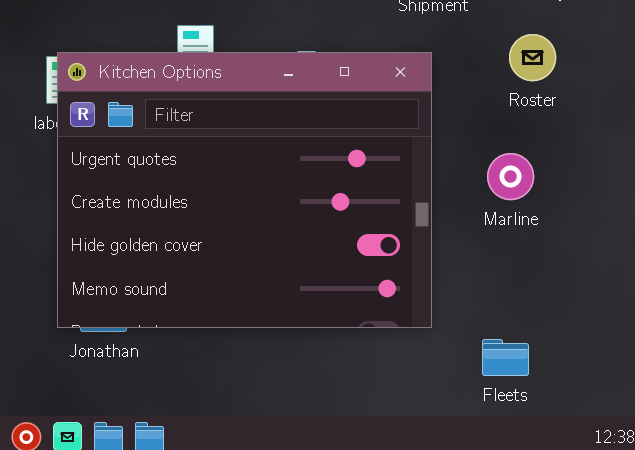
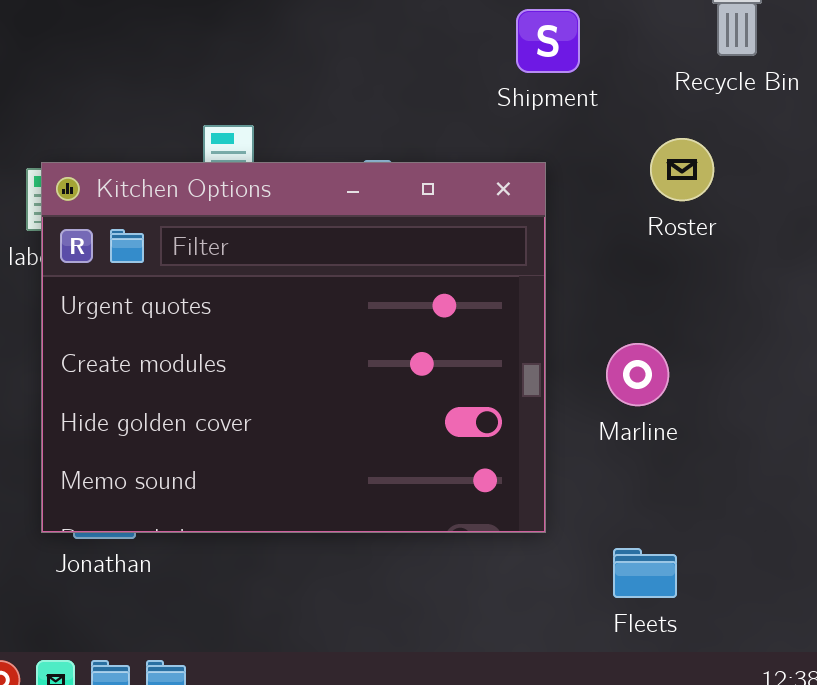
Marline: [487,153,534,200] -> [606,343,669,406], moved

